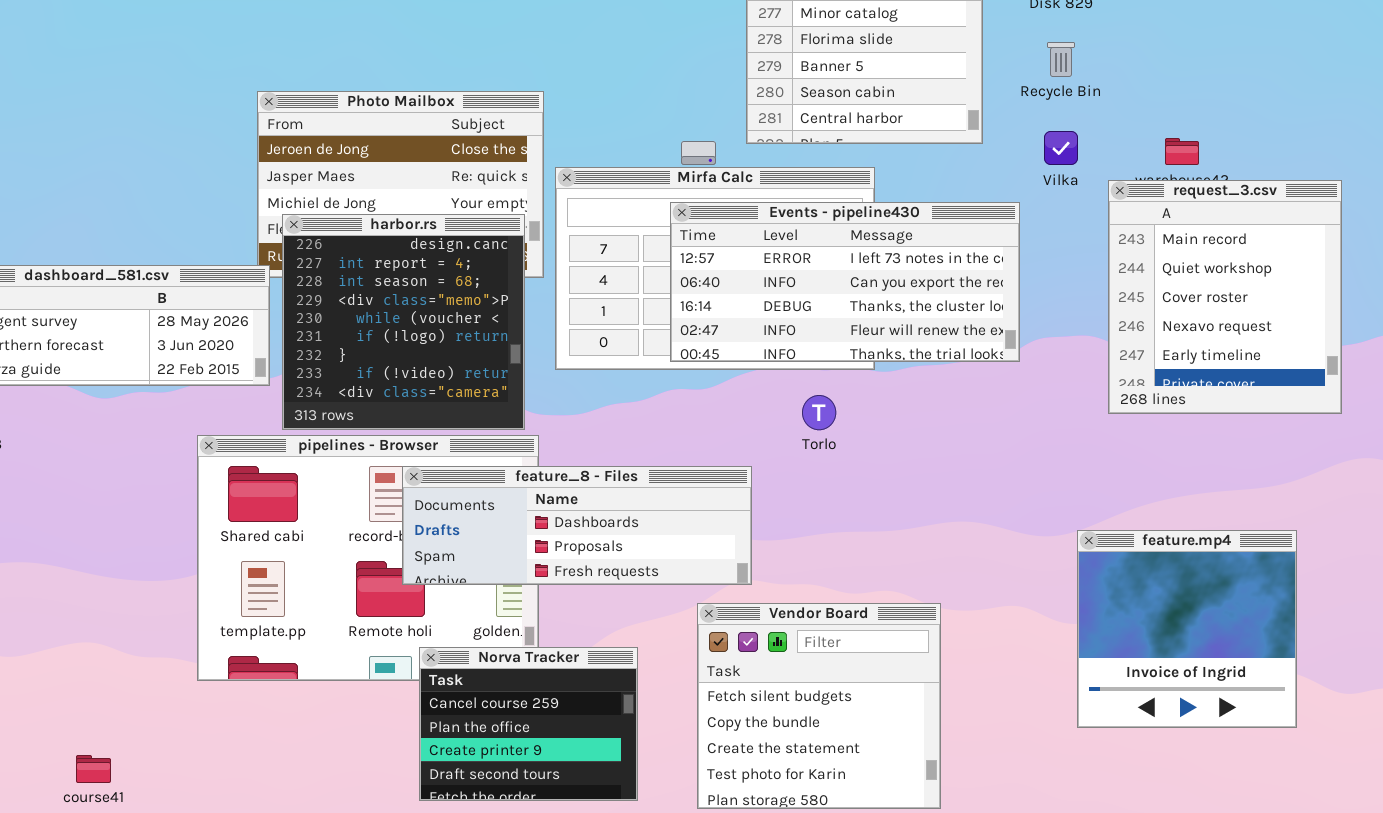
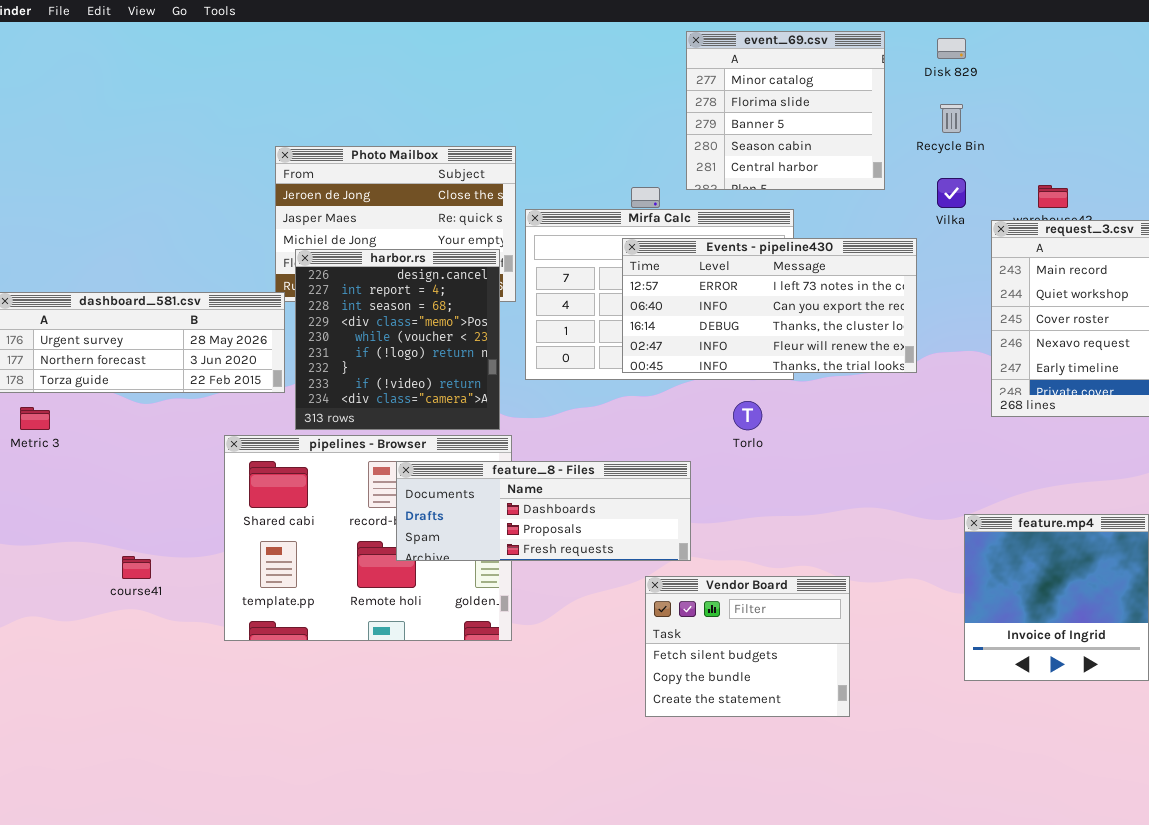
Vendor Board: [697,603,941,809] -> [645,576,850,717], resized
Norva Tracker: [419,647,638,801] -> none, closed
course41: [76,755,111,783] -> [122,556,151,579], moved

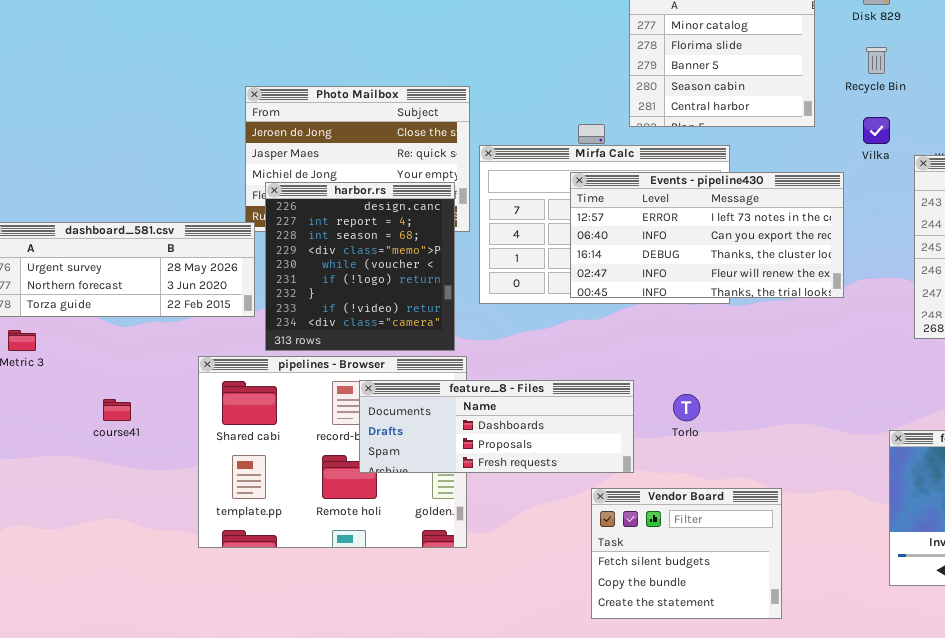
Torlo: [733,401,762,430] -> [673,394,700,421], moved
course41: [122,556,151,579] -> [103,399,131,421], moved

